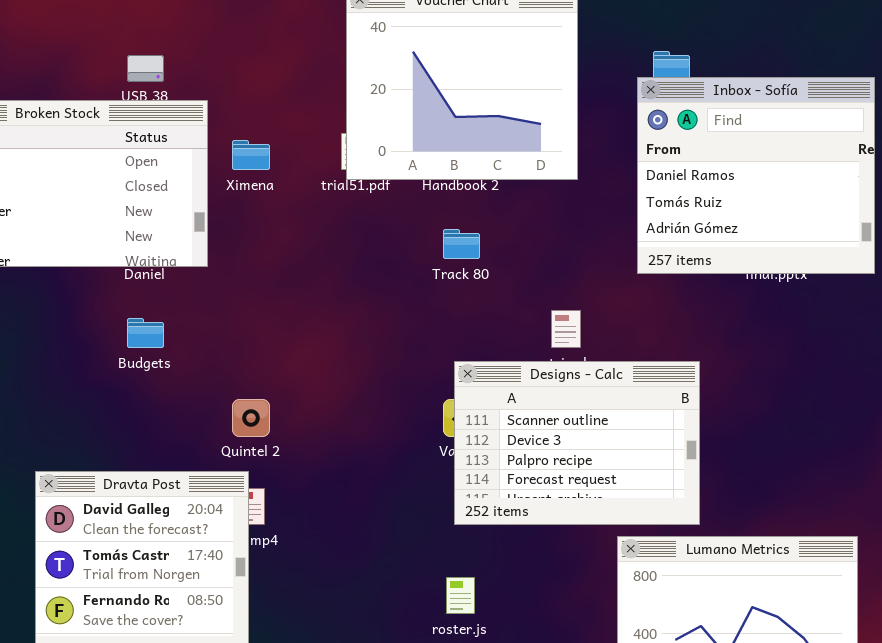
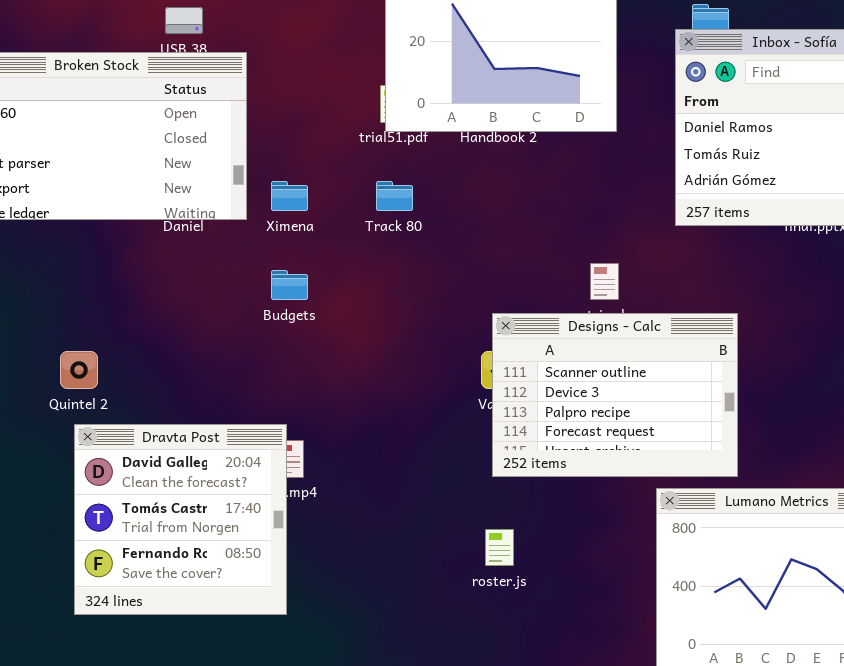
Ximena: [232,140,270,170] -> [271,181,308,211], moved
Track 80: [443,229,480,259] -> [376,181,413,211], moved
Budgets: [127,318,164,348] -> [271,270,308,300], moved
Quintel 2: [232,399,270,437] -> [60,351,98,389], moved

